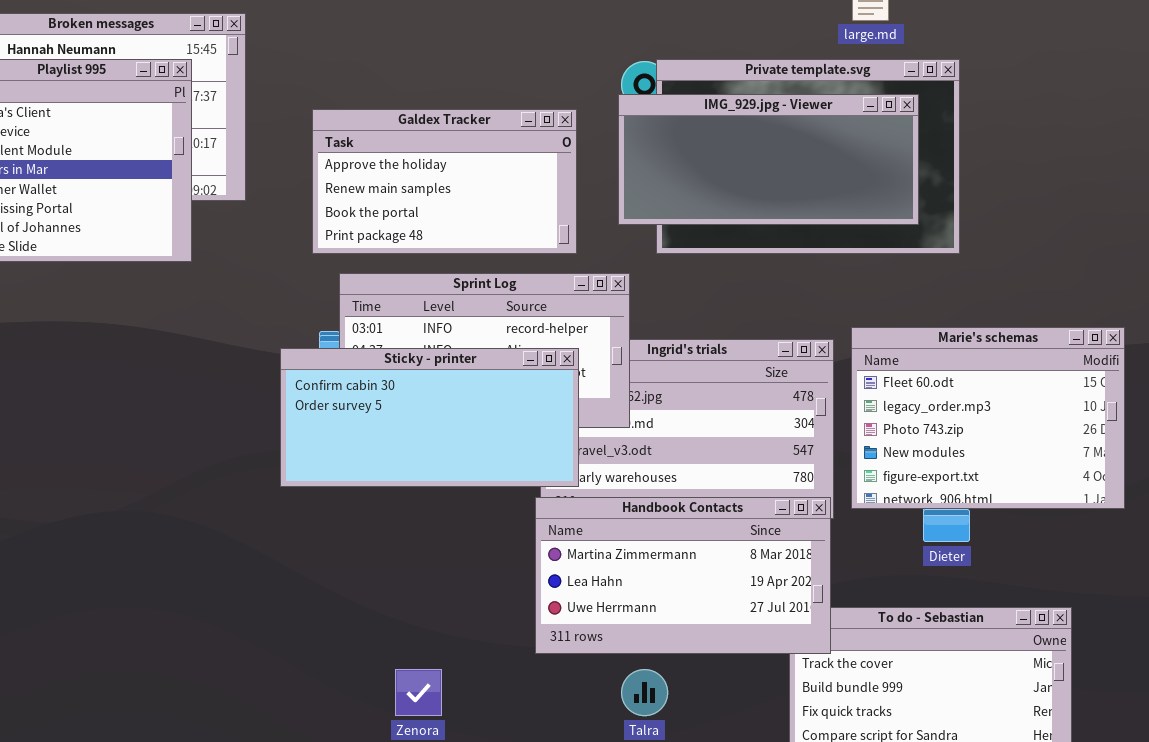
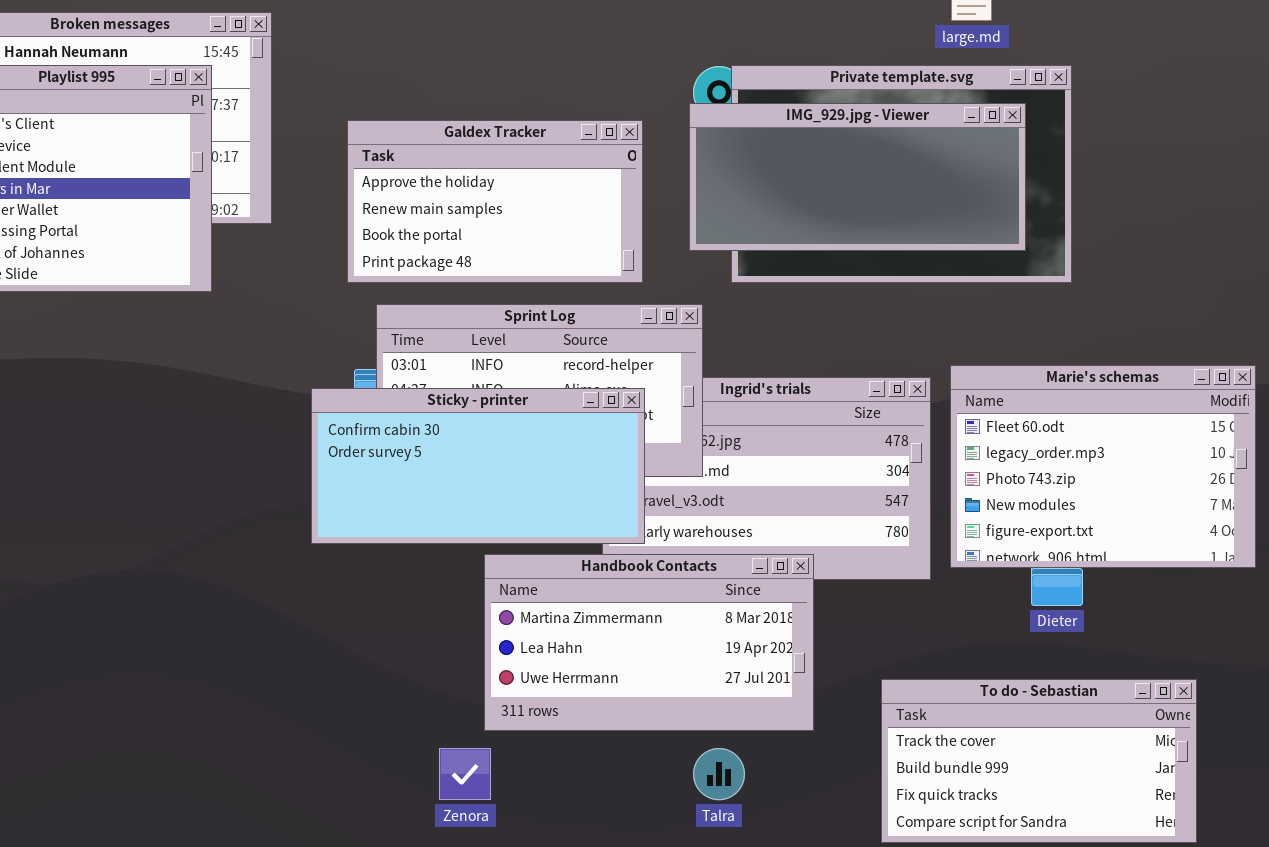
Handbook Contacts: [535,497,831,654] -> [484,554,814,731], moved

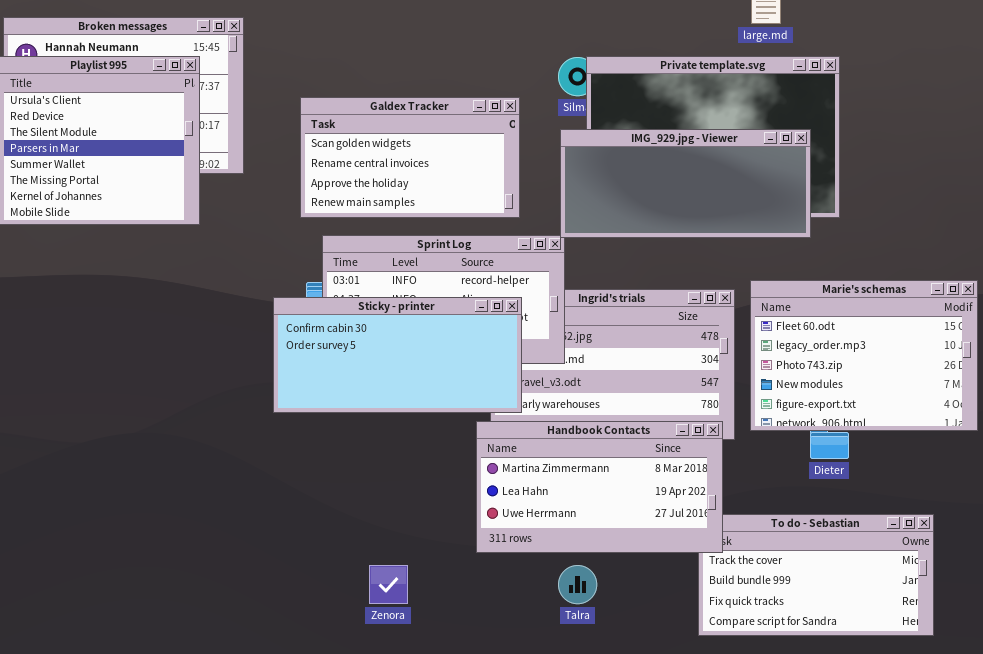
IMG_929.jpg - Viewer: [689,103,1026,251] -> [560,129,811,238], moved
Galdex Tracker: [347,120,643,283] -> [300,97,520,218], scrolled up 2 rows
Handbook Contacts: [484,554,814,731] -> [476,421,723,553], moved

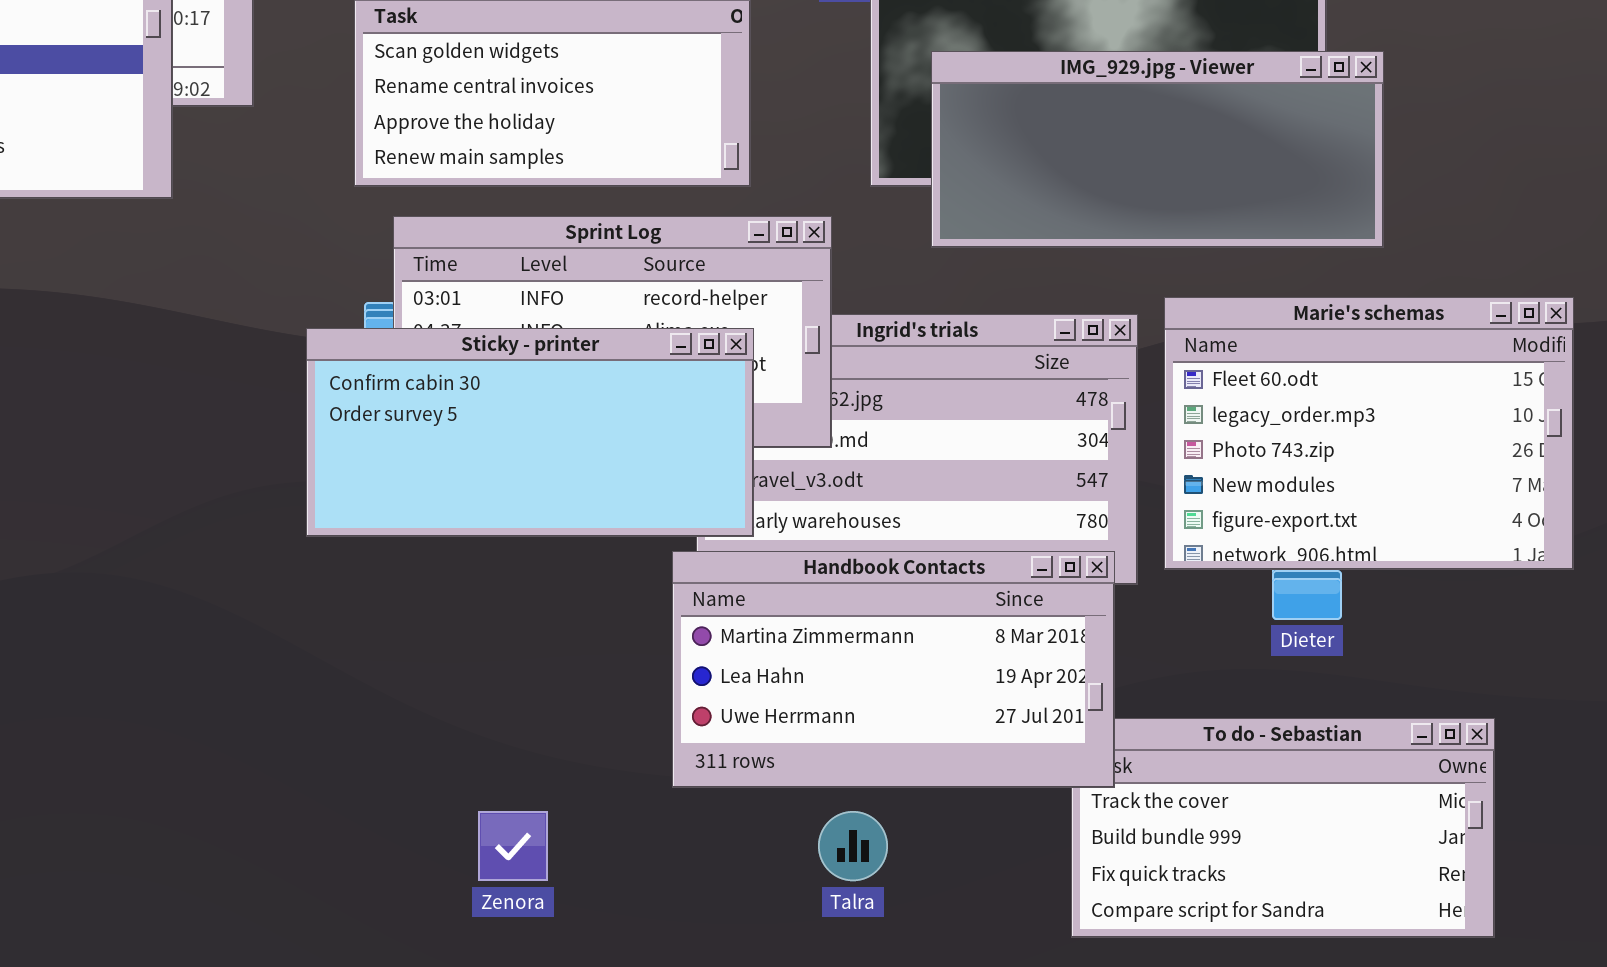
IMG_929.jpg - Viewer: [560,129,811,238] -> [931,51,1384,248], moved

